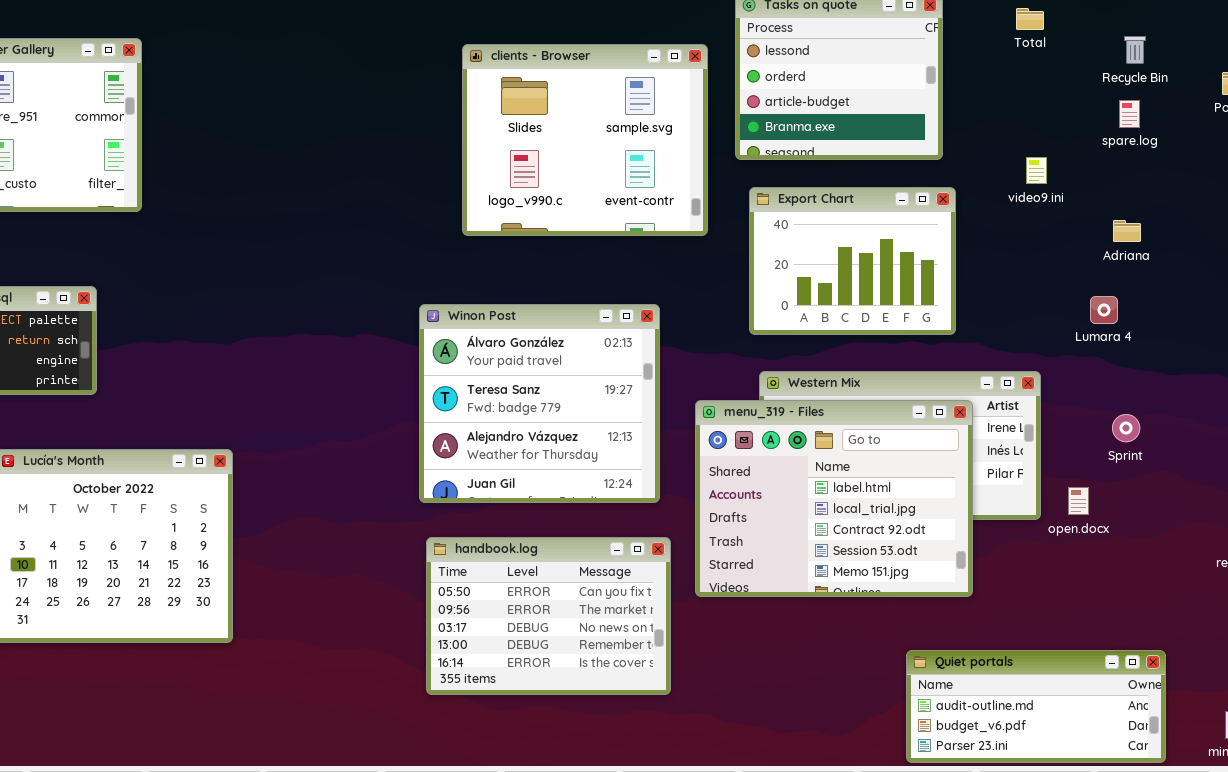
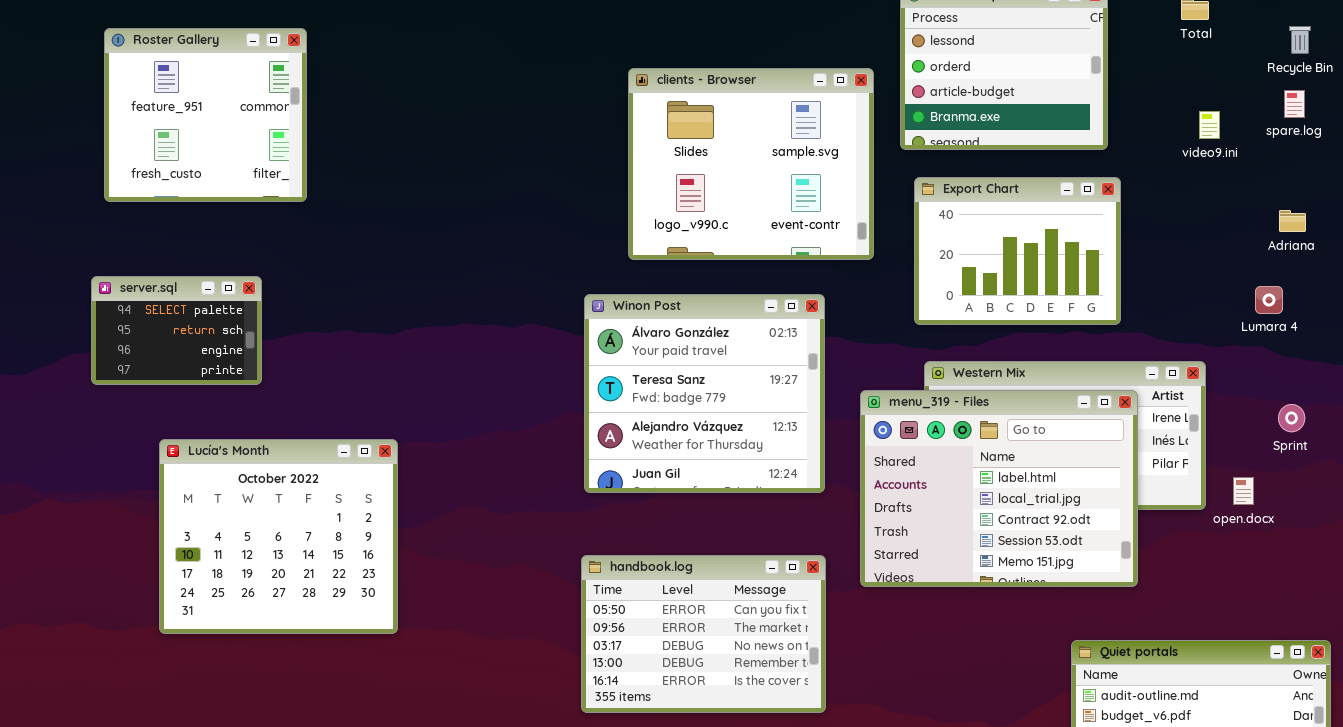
clients - Browser: [462,44,708,236] -> [628,68,874,260], moved
video9.ini: [1026,157,1047,184] -> [1199,111,1220,139], moved
handbook.log: [426,537,671,695] -> [581,555,826,713], moved

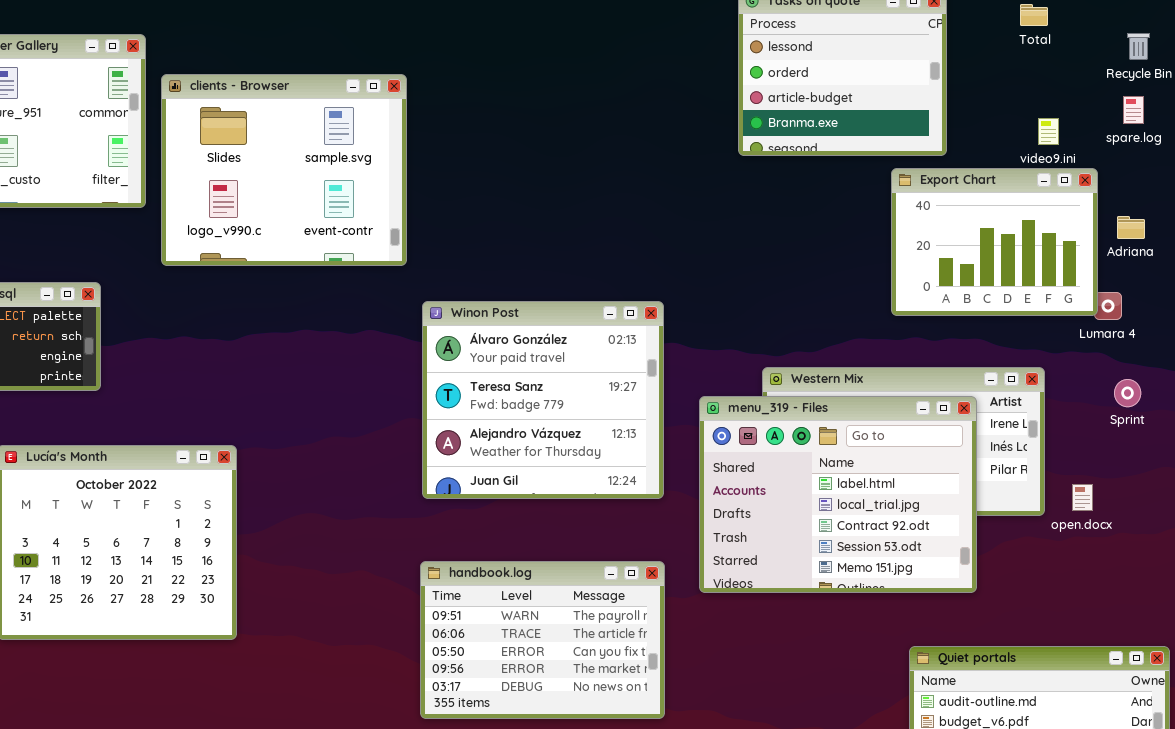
clients - Browser: [628,68,874,260] -> [161,74,407,266], moved
Export Chart: [914,177,1121,325] -> [891,168,1098,316], moved
Sprint: [1278,404,1305,432] -> [1114,379,1141,407], moved
handbook.log: [581,555,826,713] -> [420,561,665,719], scrolled up 2 rows

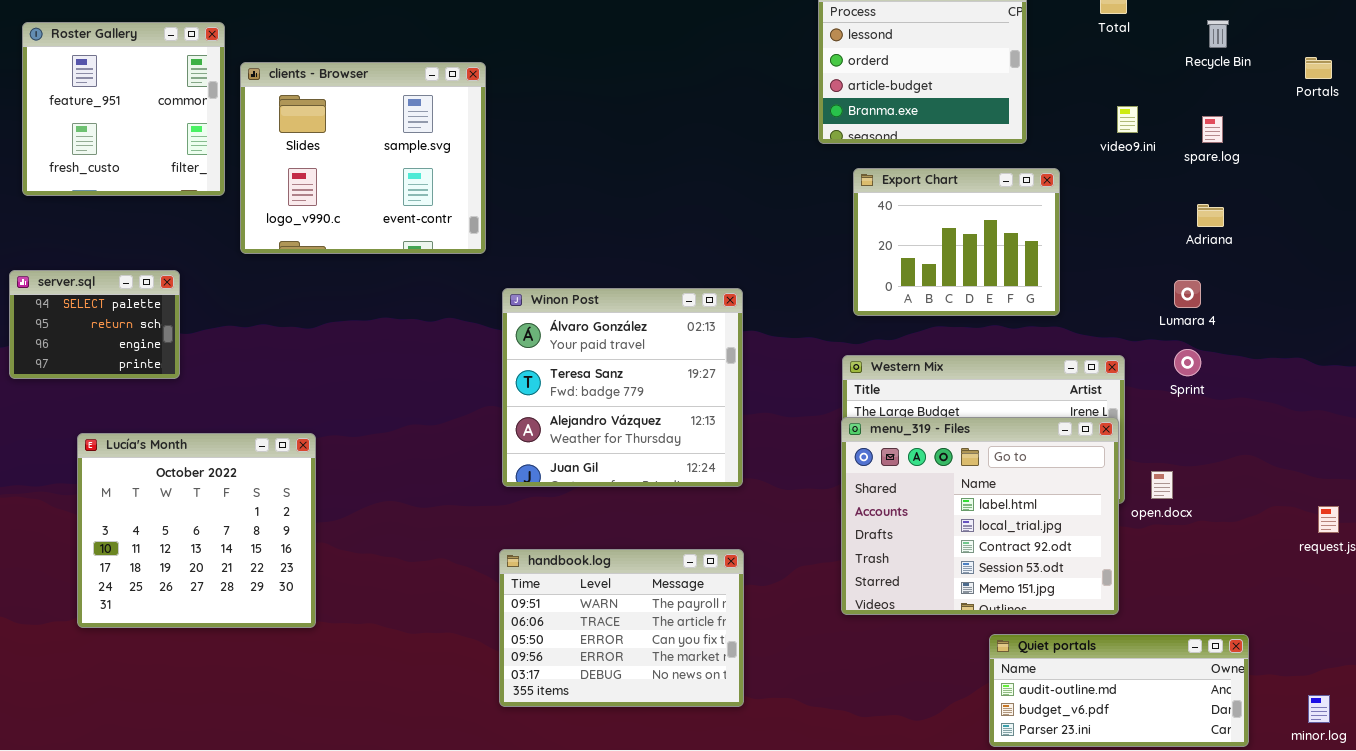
spare.log: [1123,96,1144,124] -> [1202,116,1223,143], moved
Export Chart: [891,168,1098,316] -> [853,168,1060,316], moved
Sprint: [1114,379,1141,407] -> [1174,349,1201,376], moved
menu_319 - Files: [699,396,977,593] -> [841,417,1119,615], moved

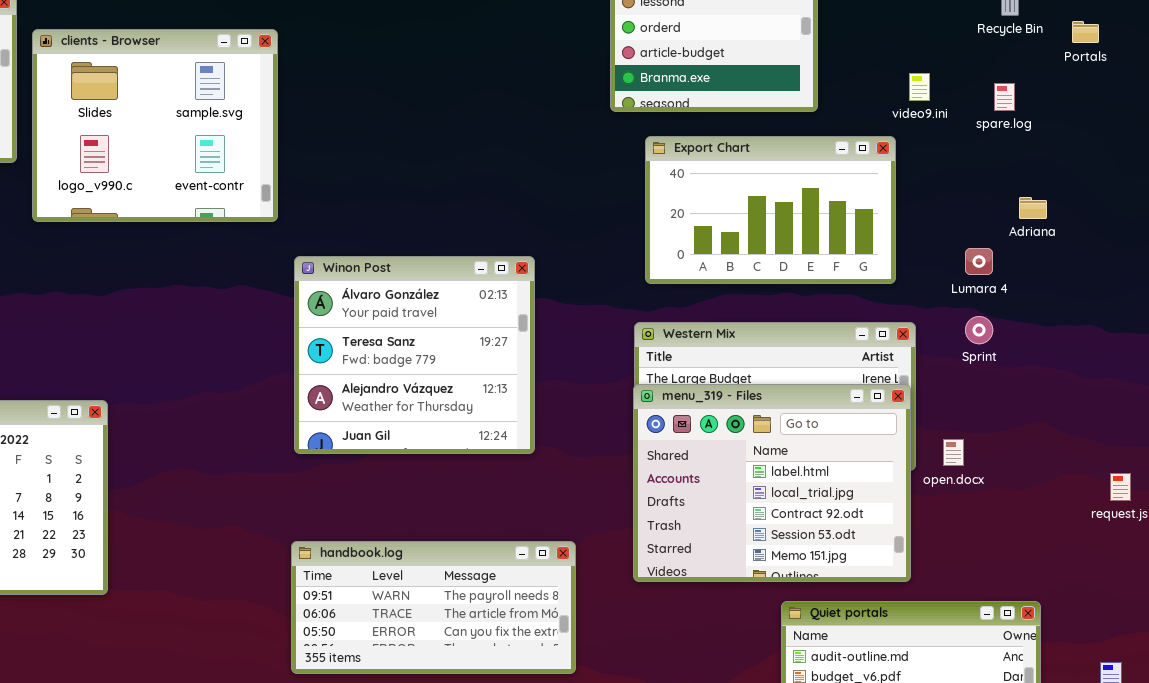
Portals: [1305,57,1332,79] -> [1072,21,1099,43], moved
Export Chart: [853,168,1060,316] -> [645,136,896,284], resized
Adriana: [1197,204,1224,227] -> [1019,197,1047,219], moved
handbook.log: [499,549,744,707] -> [291,541,576,674], resized

